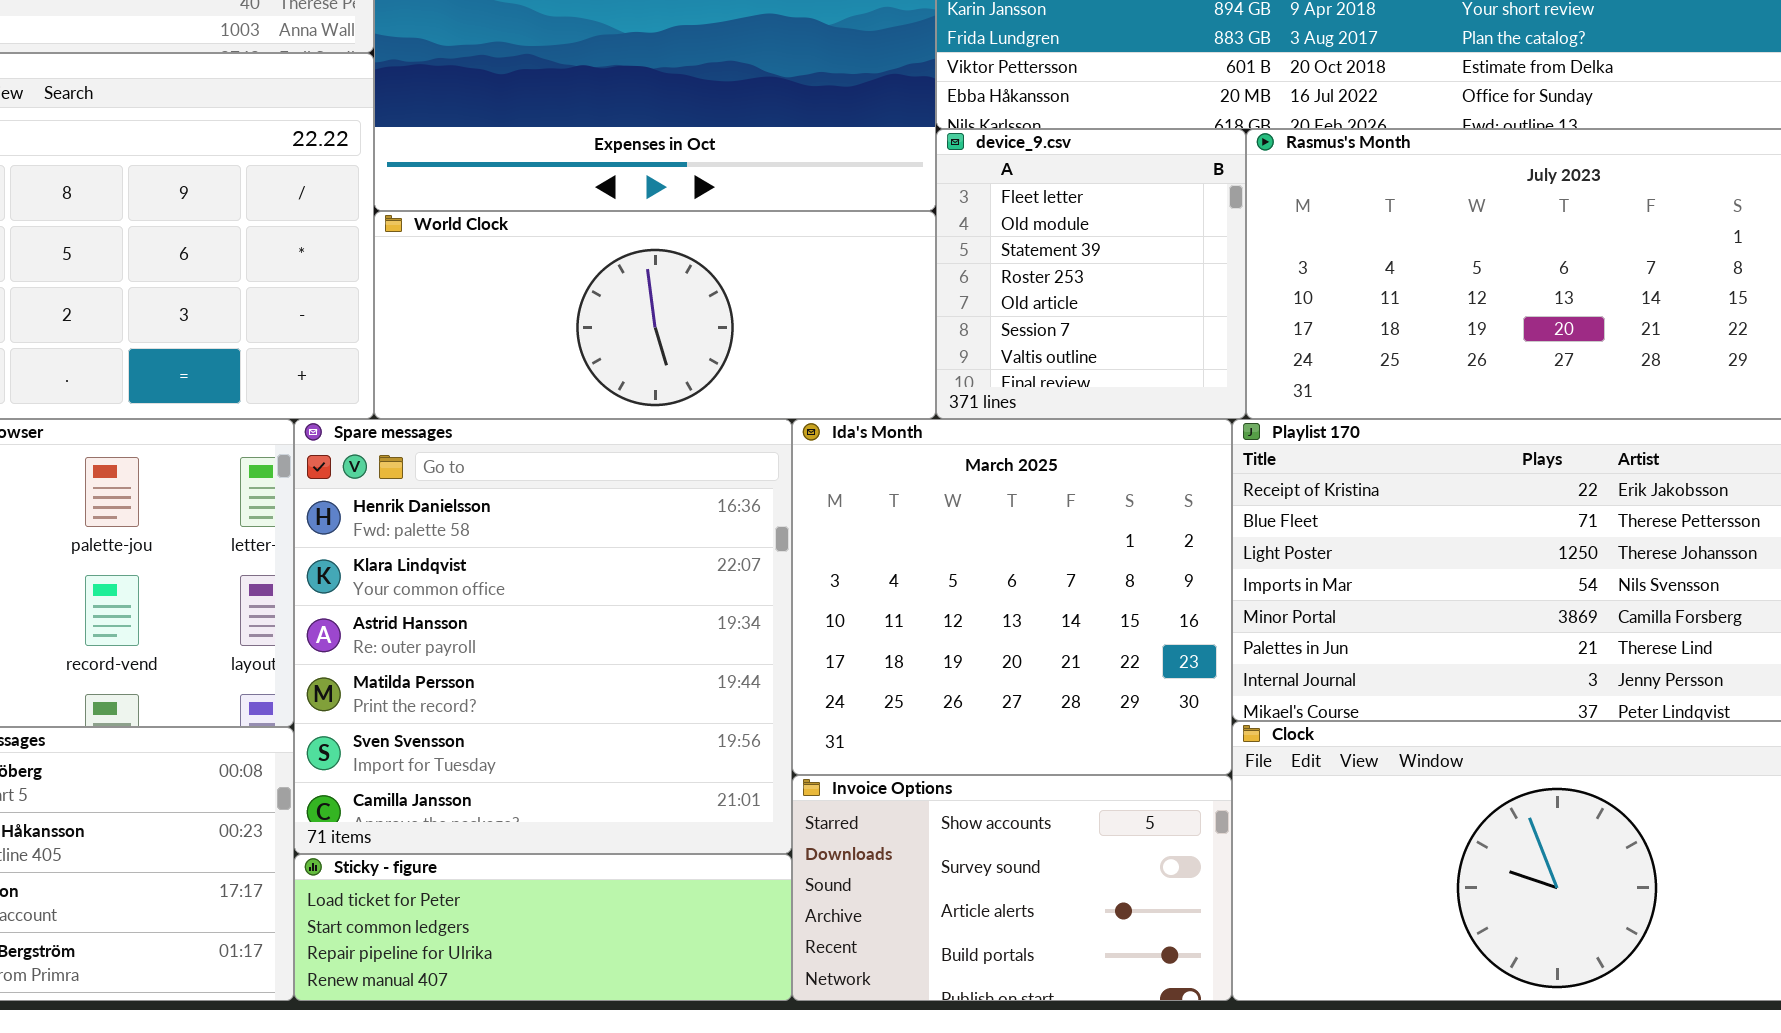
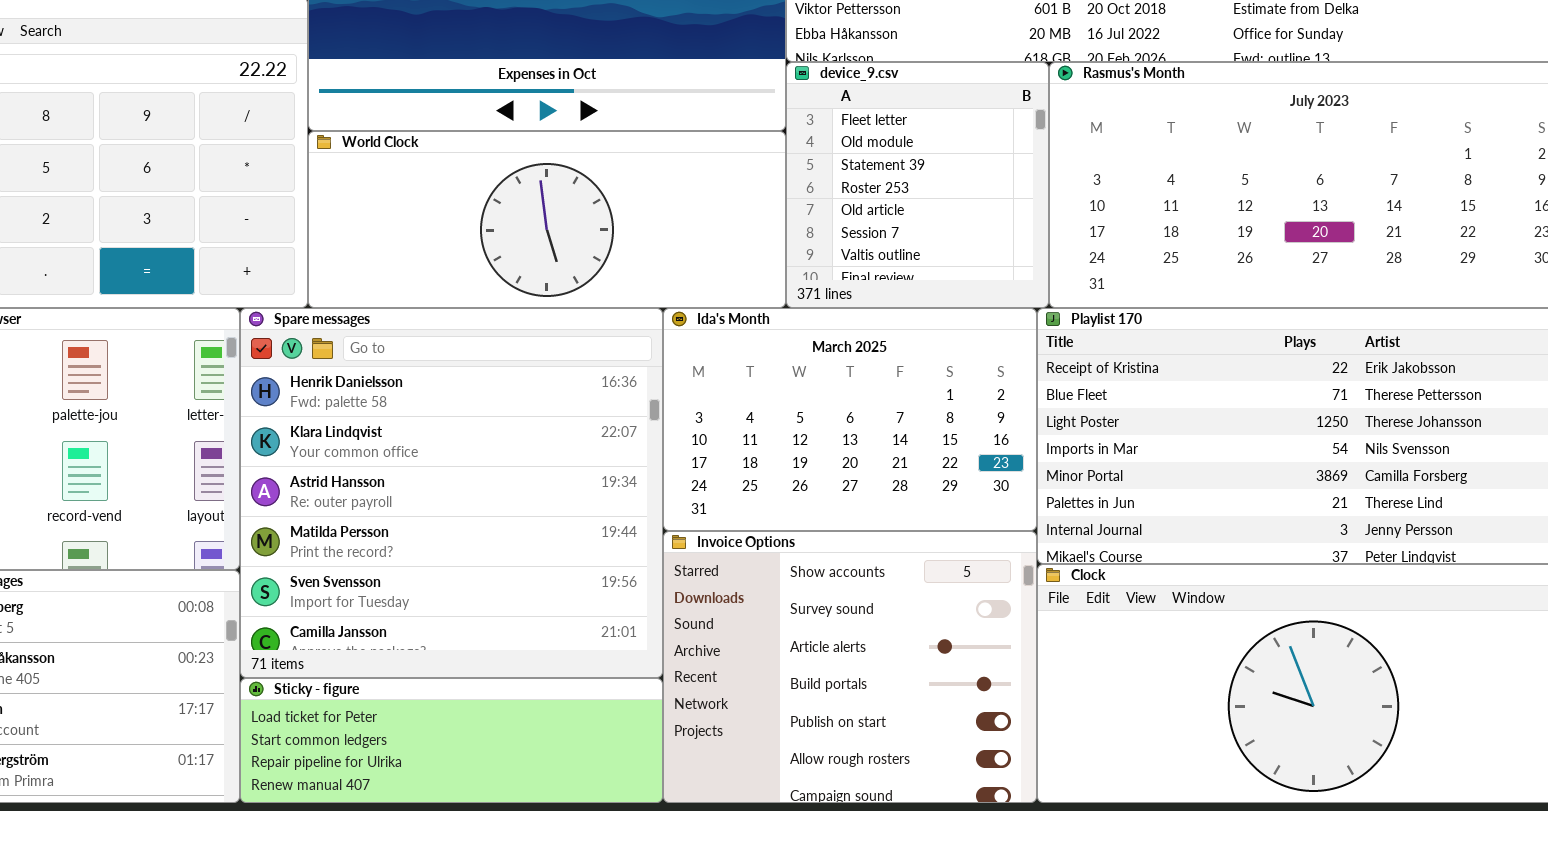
Ida's Month: [792,419,1232,775] -> [663,308,1037,531], resized
Invoice Options: [792,775,1232,1001] -> [663,531,1037,803], resized

